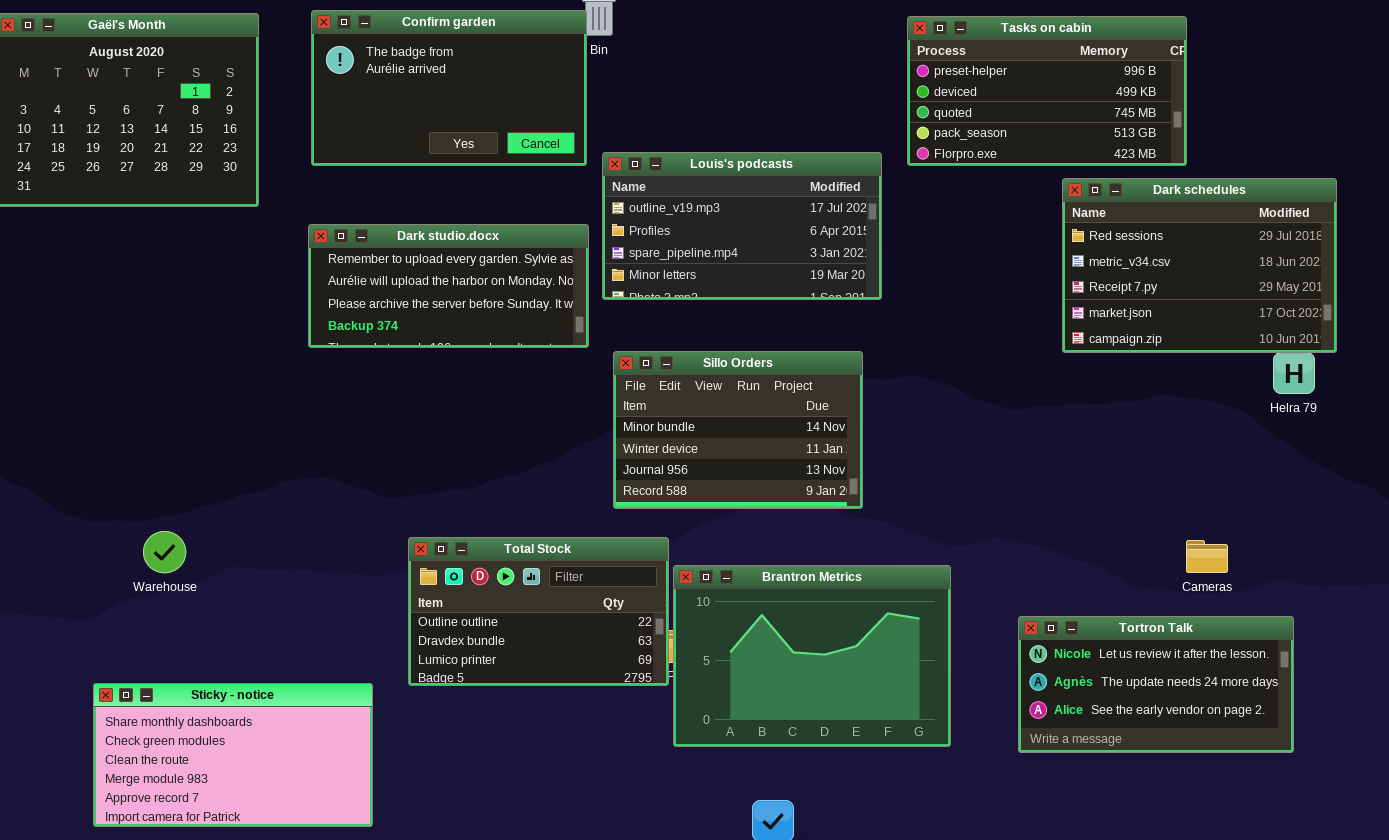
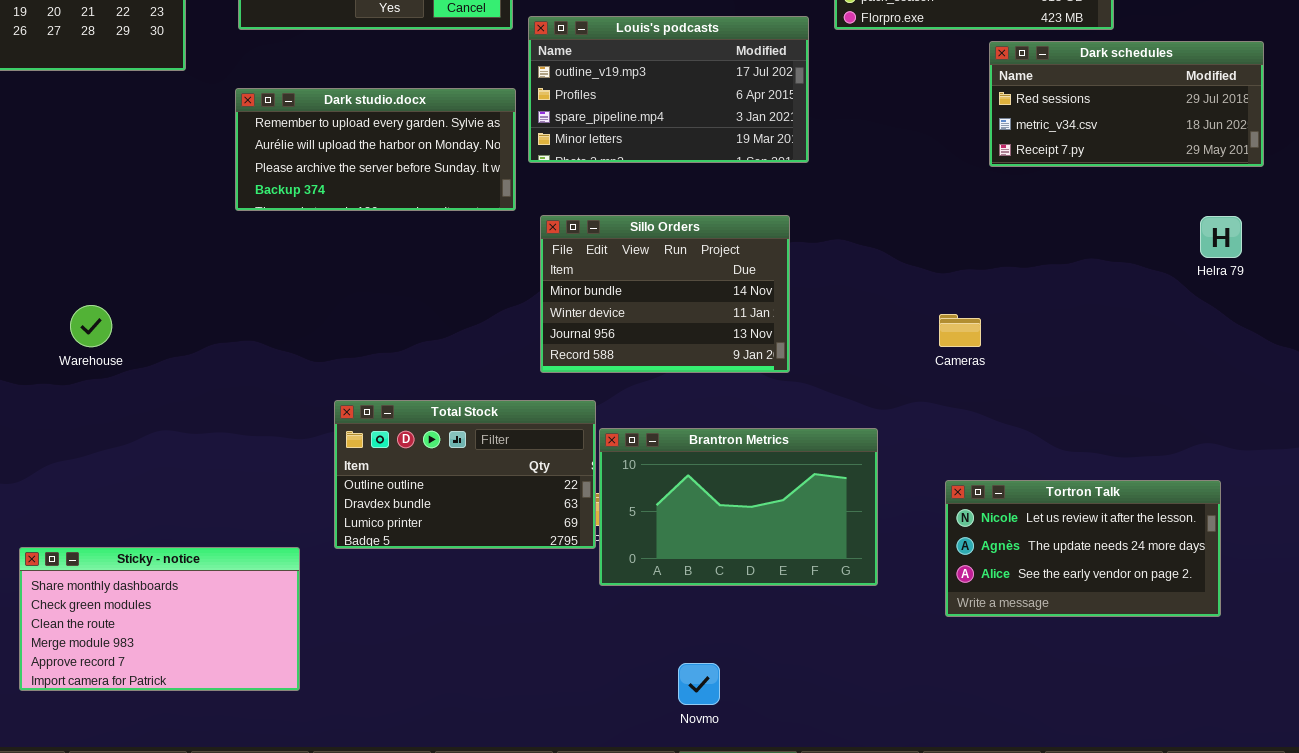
Dark schedules: [1062,178,1337,353] -> [989,41,1264,167], resized
Warehouse: [143,531,186,573] -> [70,305,112,347], moved
Cameras: [1186,540,1228,573] -> [939,314,981,347], moved
Brantron Metrics: [673,565,951,747] -> [599,428,878,586], resized

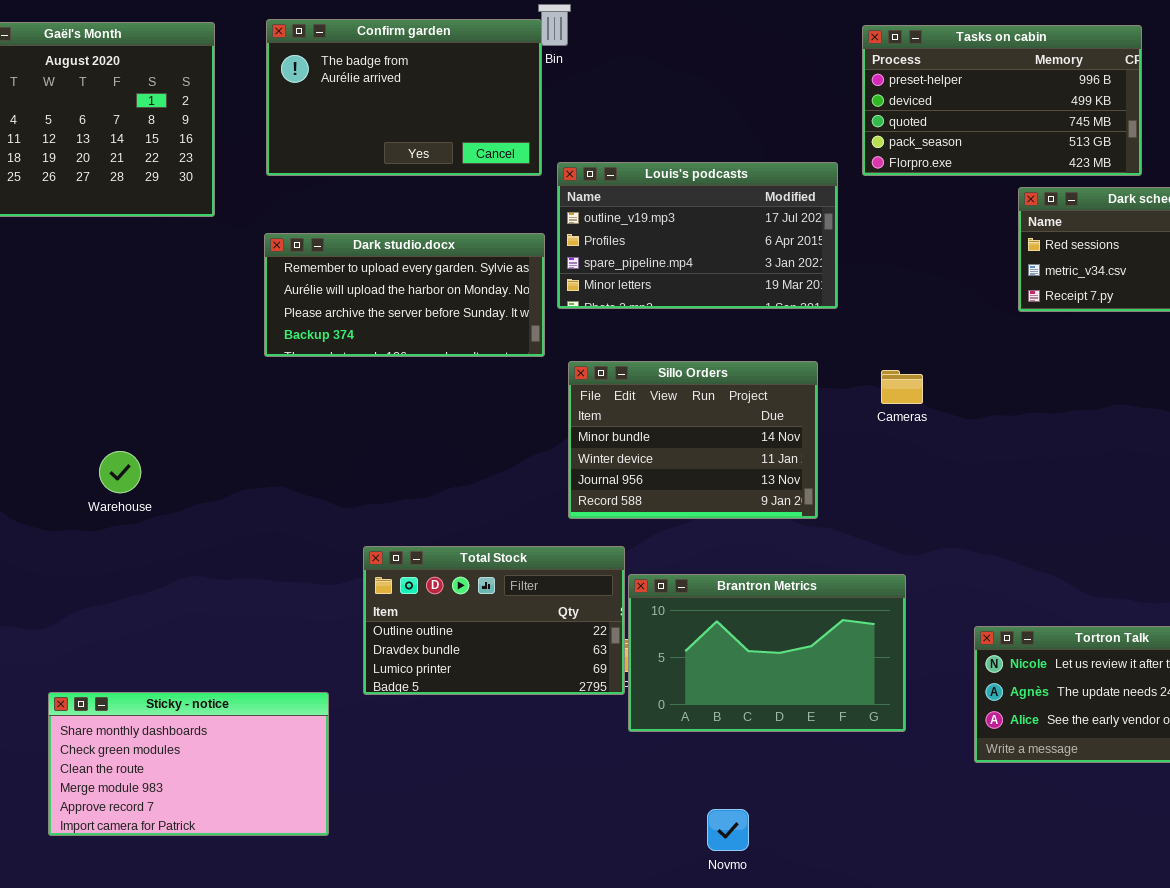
Cameras: [939,314,981,347] -> [881,370,923,404], moved

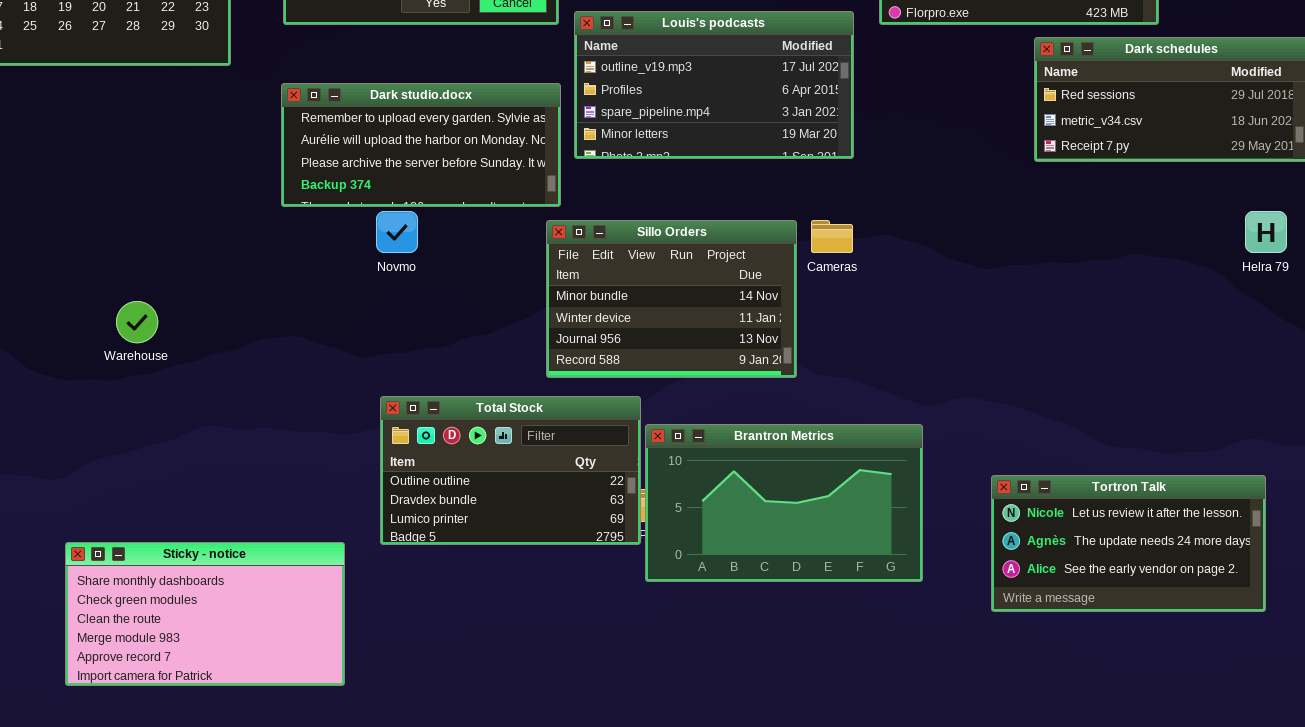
Sillo Orders: [568,361,818,519] -> [546,220,797,378], moved
Cameras: [881,370,923,404] -> [811,220,853,253], moved
Novmo: [707,809,749,851] -> [376,211,418,253], moved

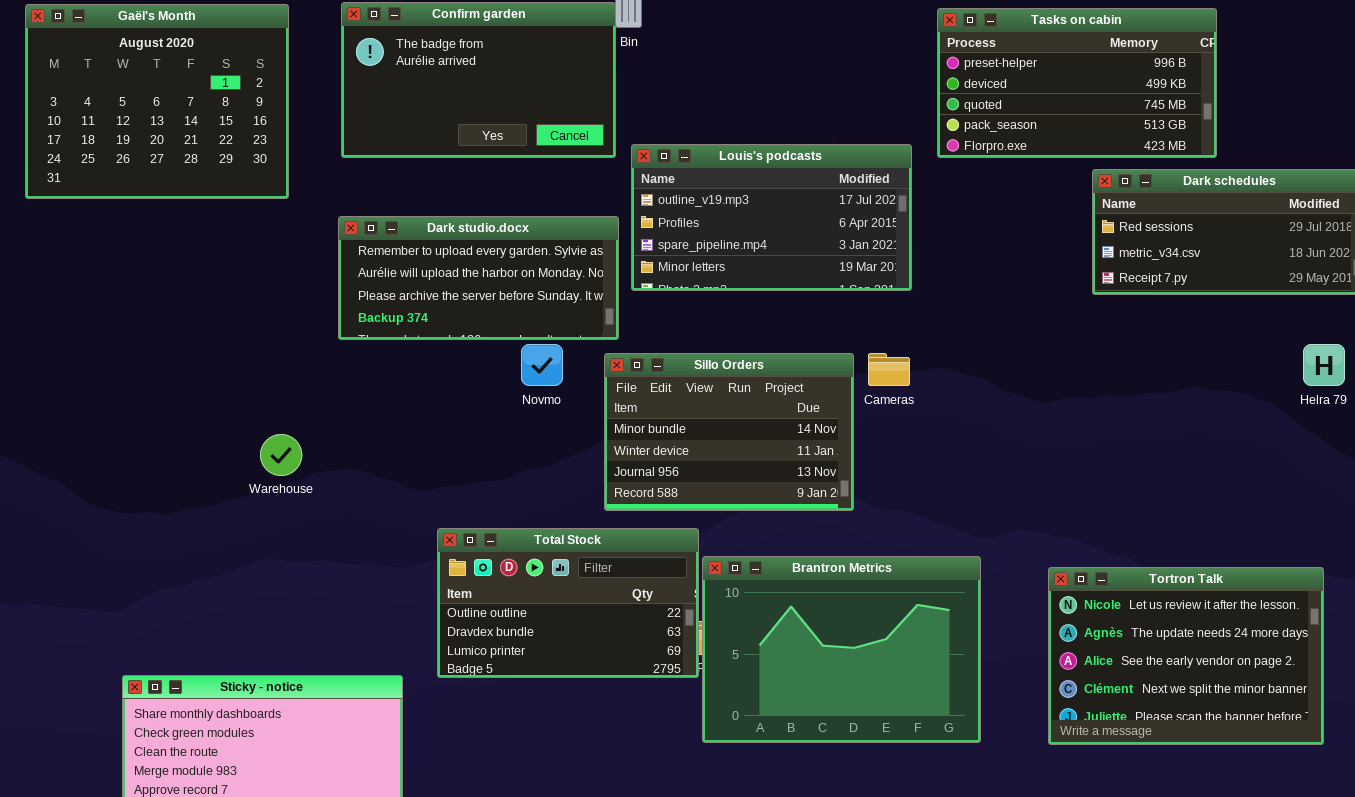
Novmo: [376,211,418,253] -> [521,344,563,386], moved
Warehouse: [116,301,158,343] -> [260,434,302,476], moved
Brantron Metrics: [645,424,923,582] -> [702,556,981,743], resized
Tortron Talk: [991,475,1266,612] -> [1048,567,1324,745], resized

